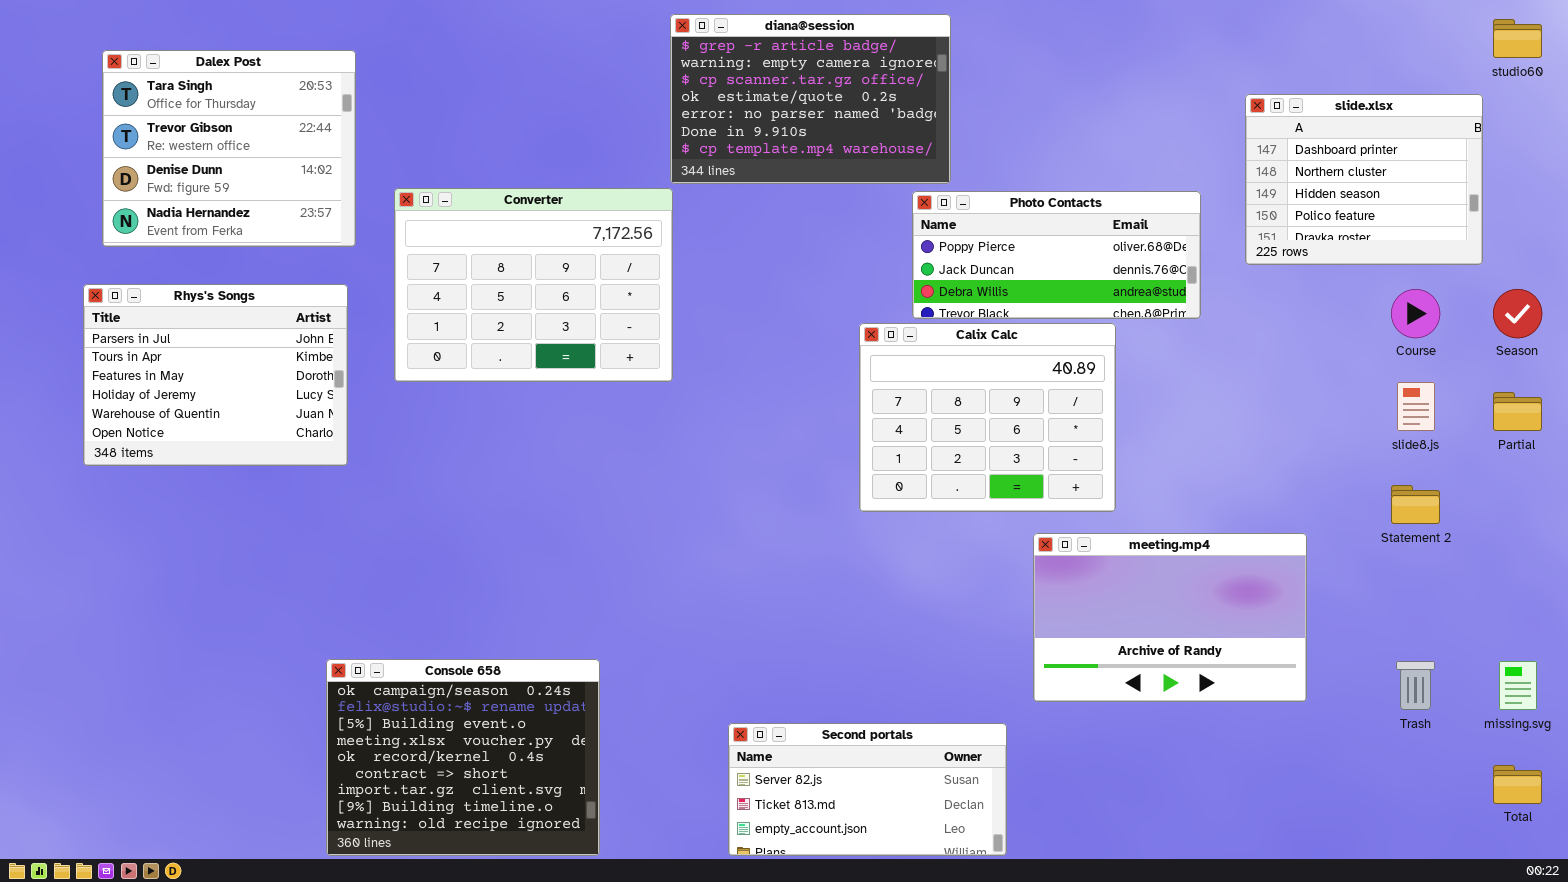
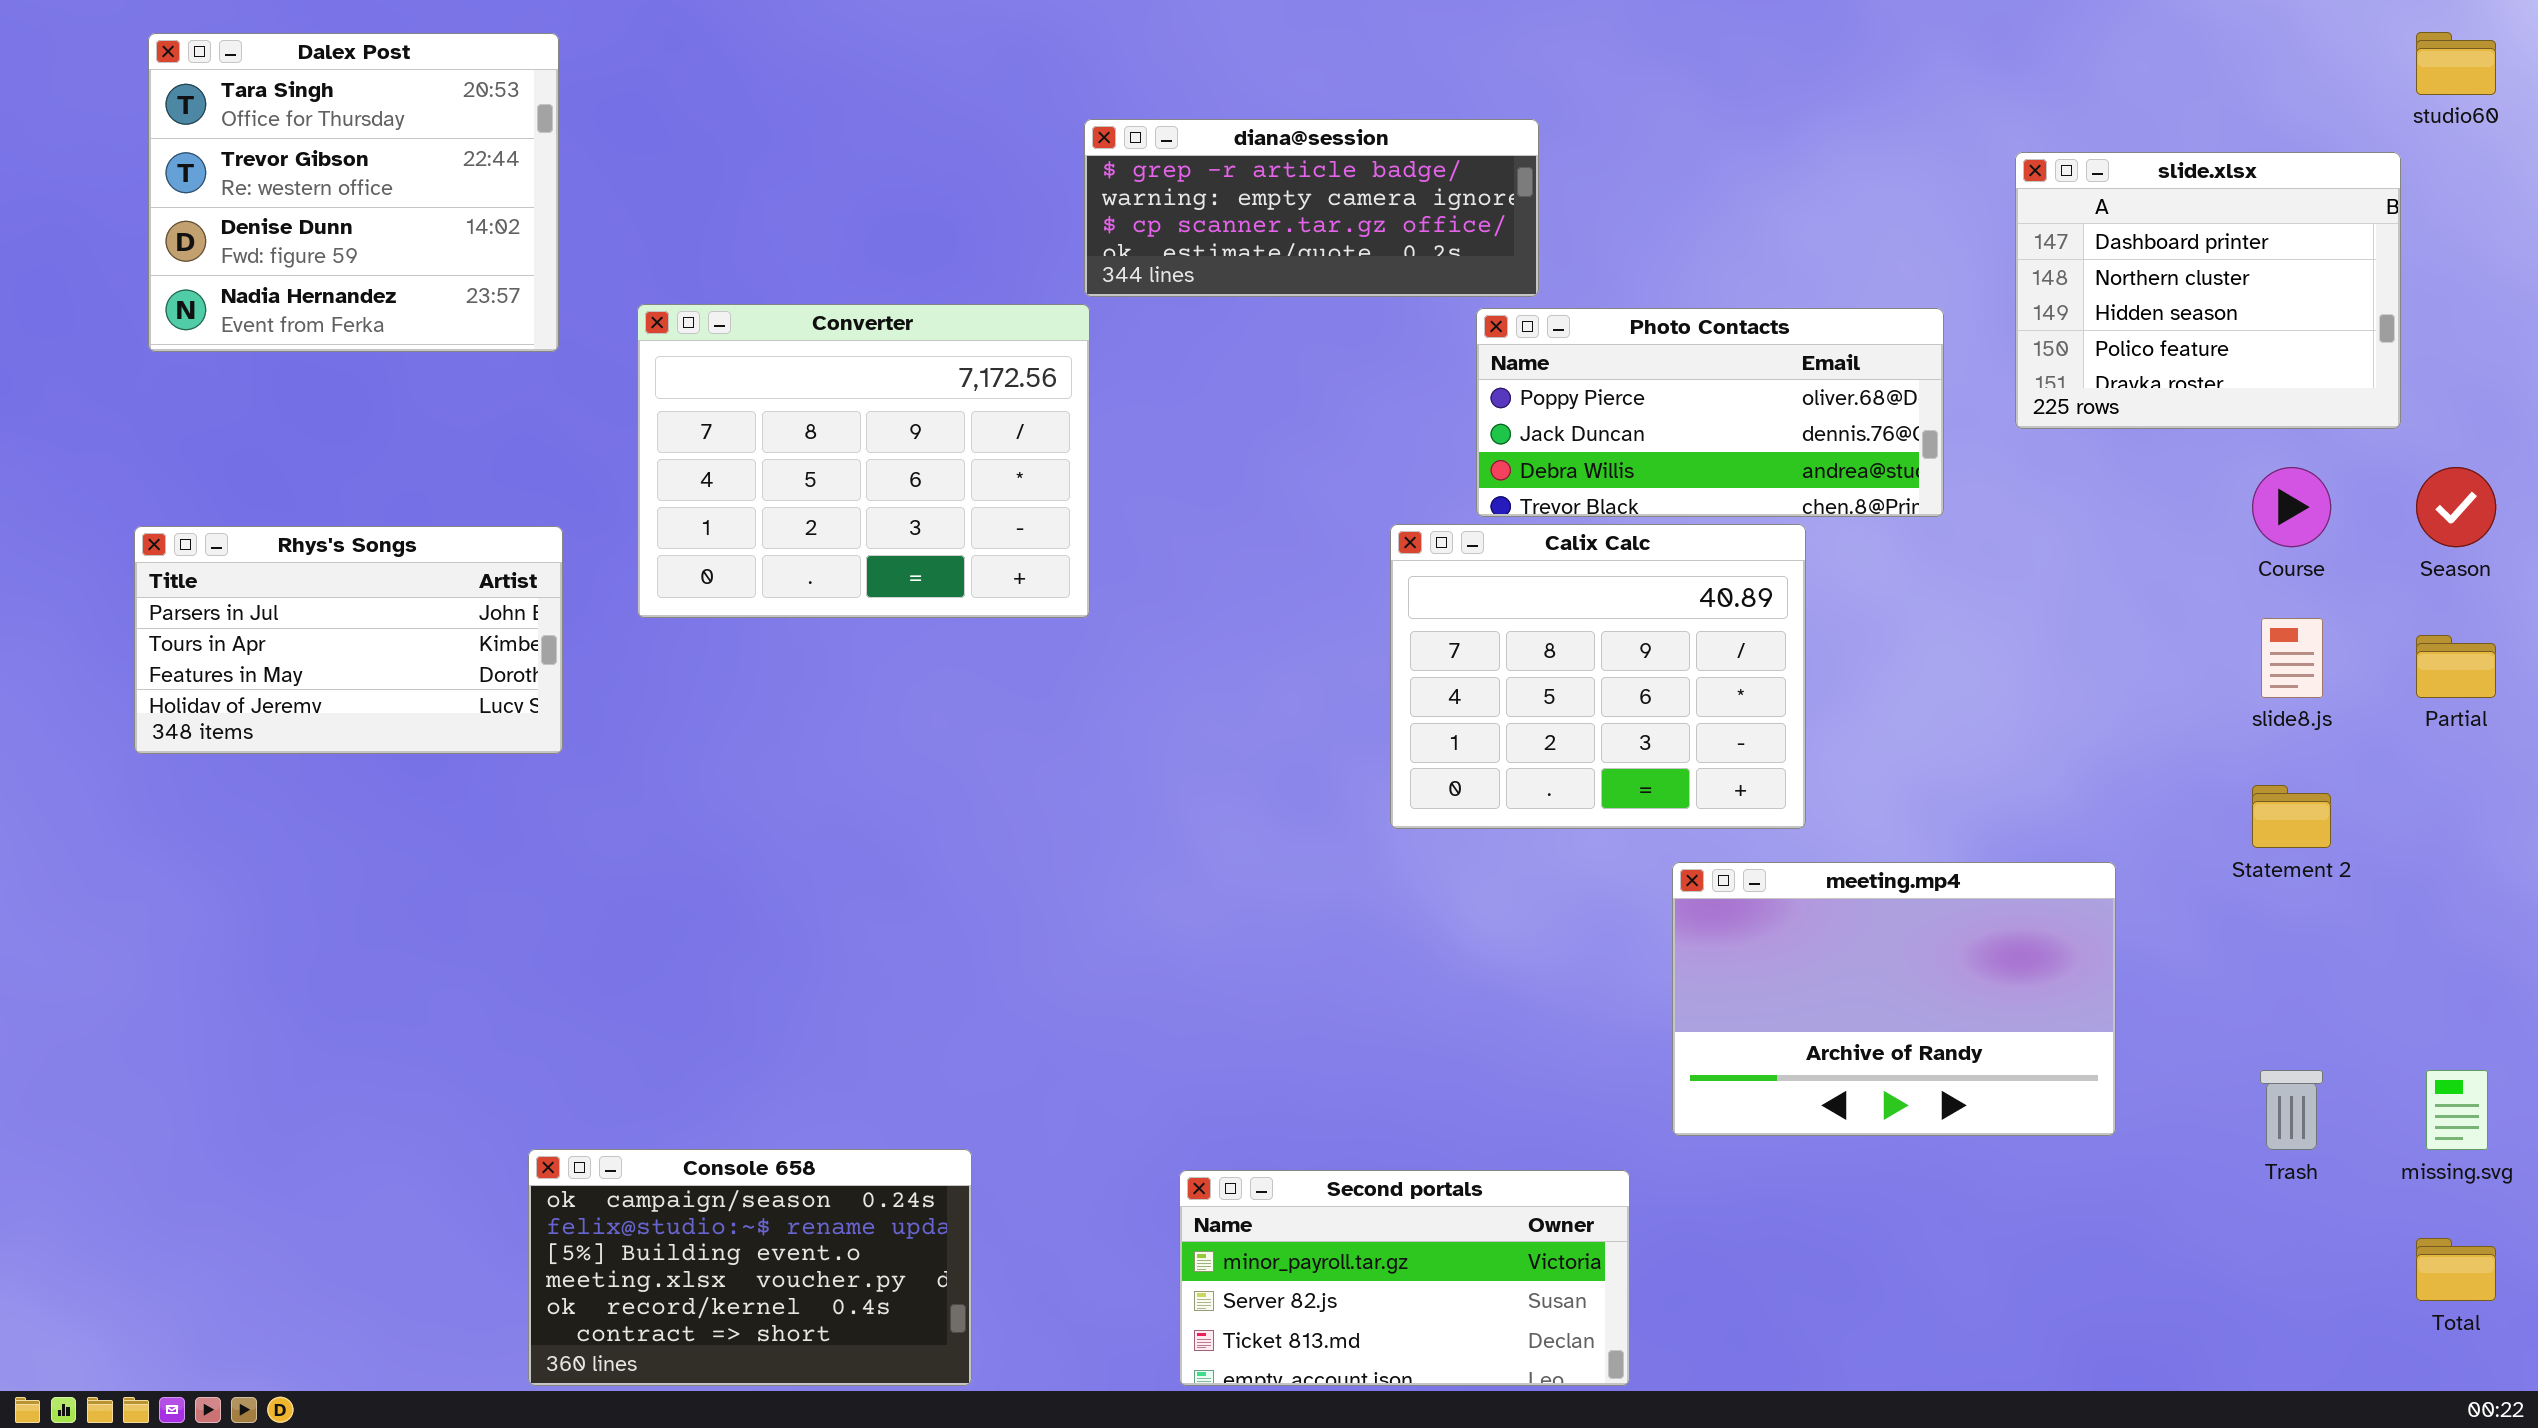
diana@session: [670,14,951,184] -> [1084,119,1539,297], resized
Dalex Post: [102,50,356,247] -> [148,33,559,352], moved
Rhys's Songs: [83,284,348,466] -> [134,526,563,754], resized
Console 658: [326,659,600,856] -> [528,1149,972,1386], resized
Second portals: [728,723,1007,856] -> [1179,1170,1630,1386], scrolled up 1 row

